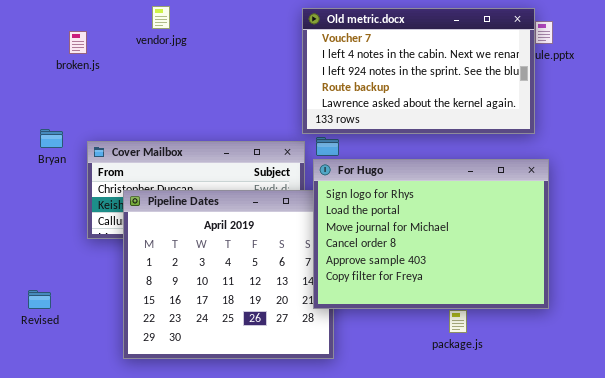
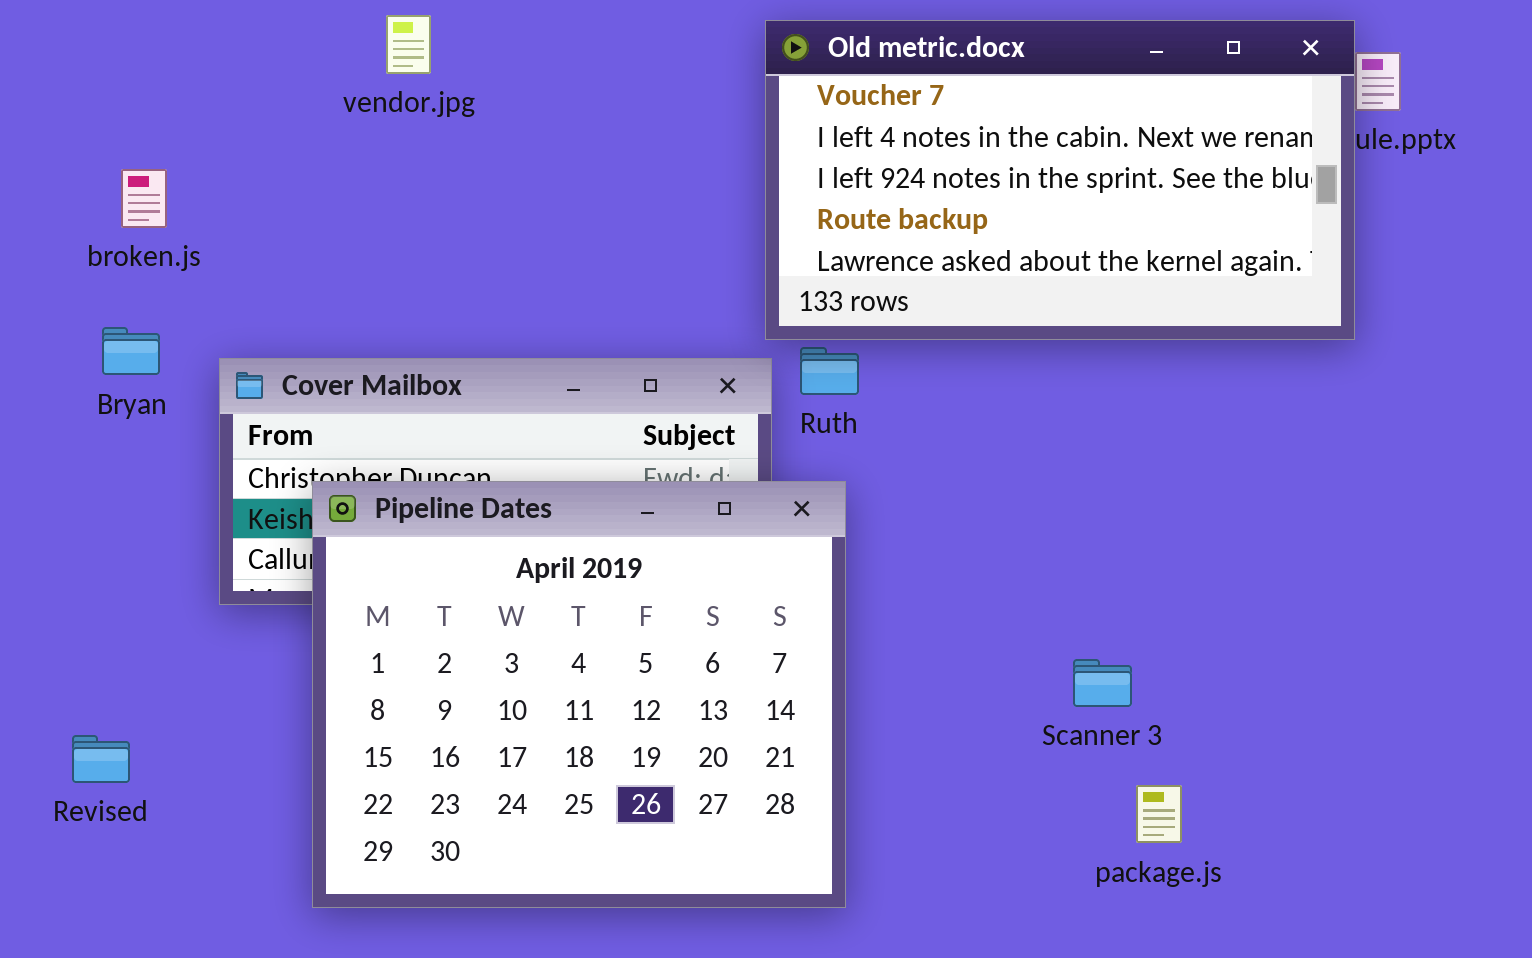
broken.js: [69,31,87,54] -> [121,169,167,228], moved
For Hugo: [313,159,549,309] -> none, closed

